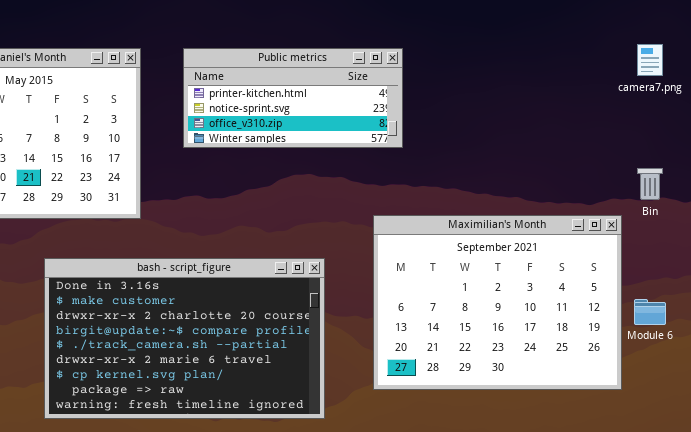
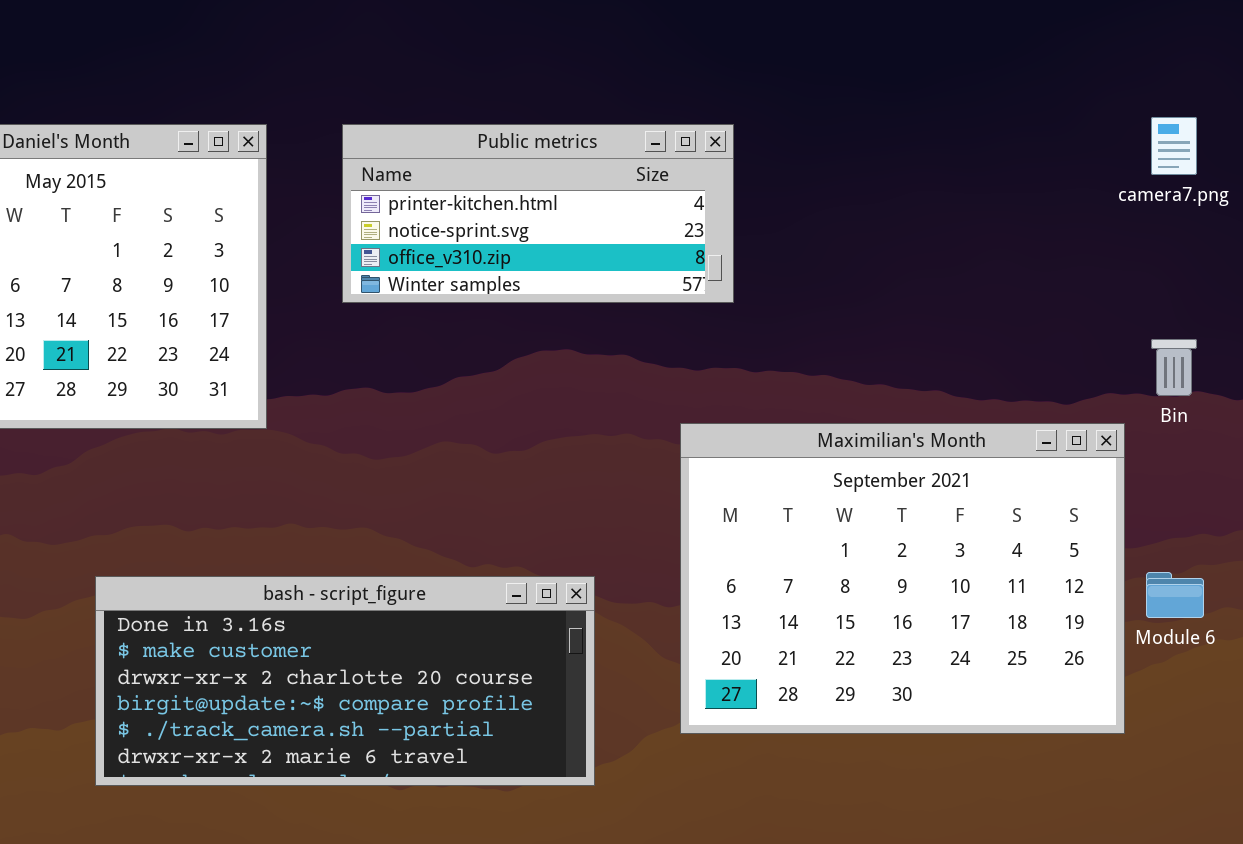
bash - script_figure: [44,258,325,419] -> [95,576,595,786], resized

